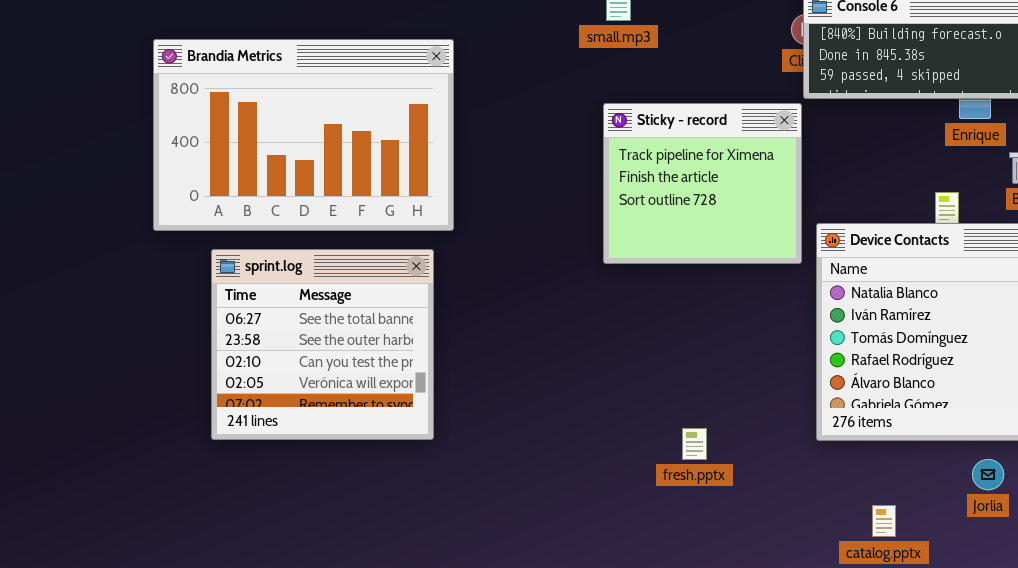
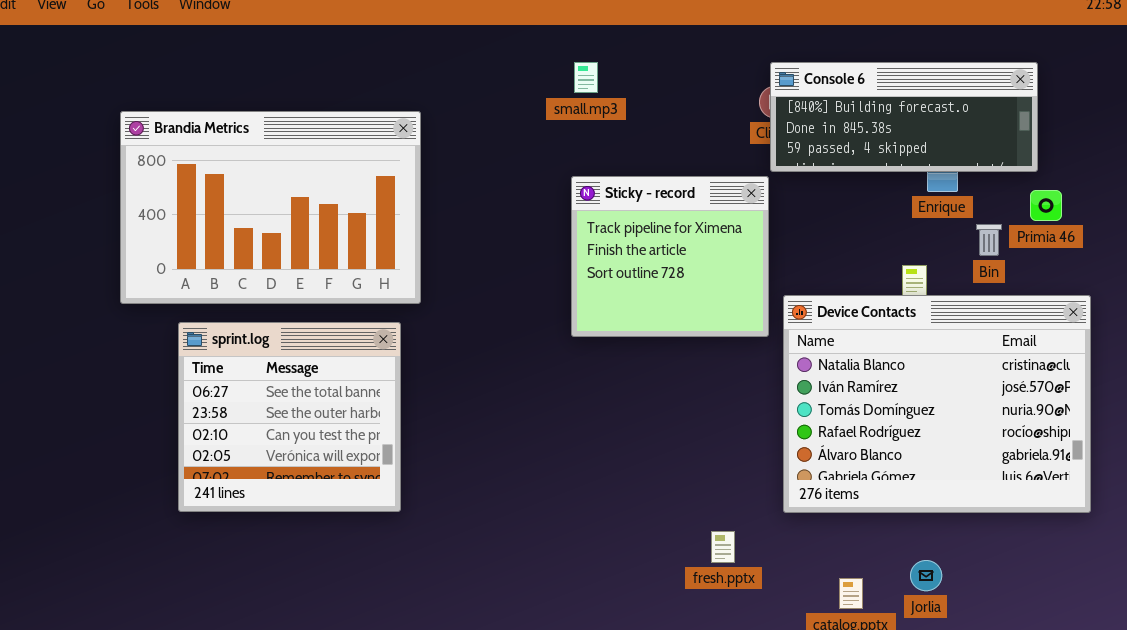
fresh.pptx: [682,428,707,460] -> [711,531,735,563], moved
Jorlia: [972,459,1004,490] -> [910,560,942,591], moved

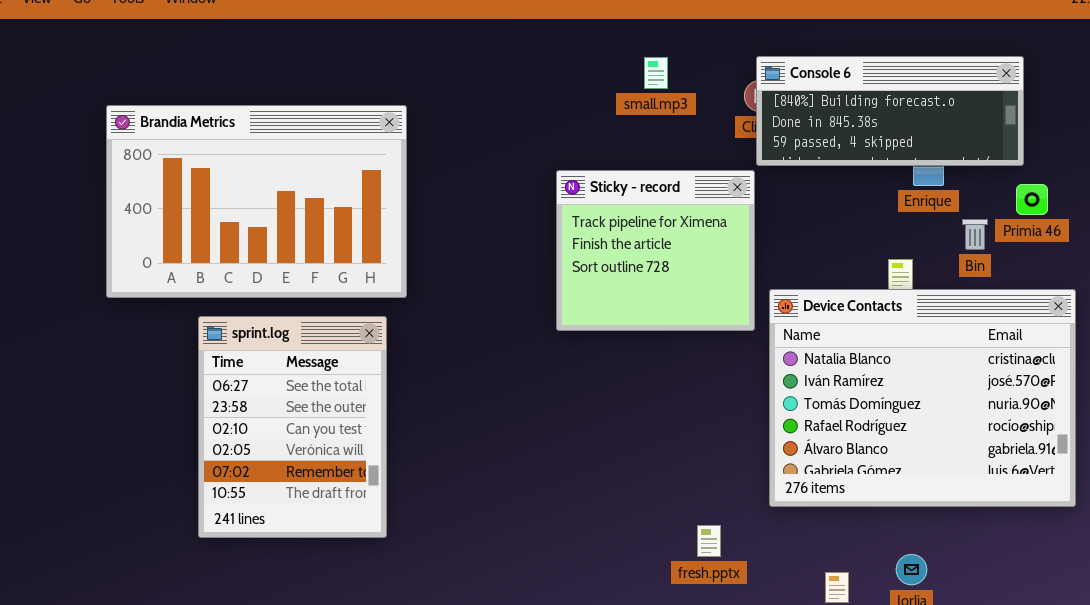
small.mp3: [574,62,598,93] -> [644,57,668,89], moved
sprint.log: [178,322,401,512] -> [198,316,387,538], resized

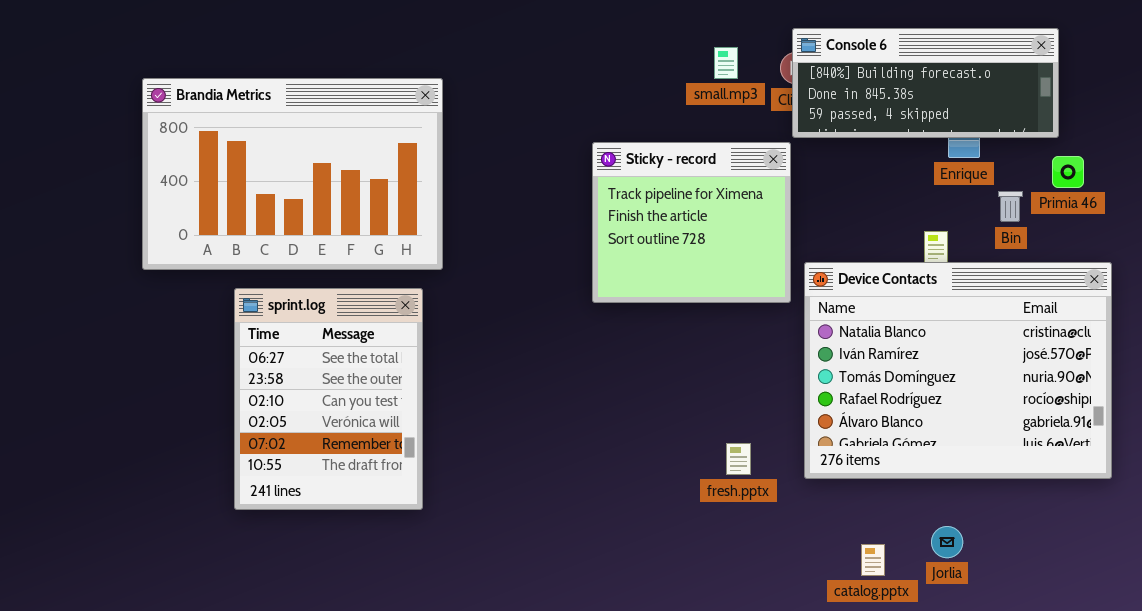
small.mp3: [644,57,668,89] -> [714,47,738,79], moved
fresh.pptx: [697,525,721,557] -> [726,443,751,475], moved

